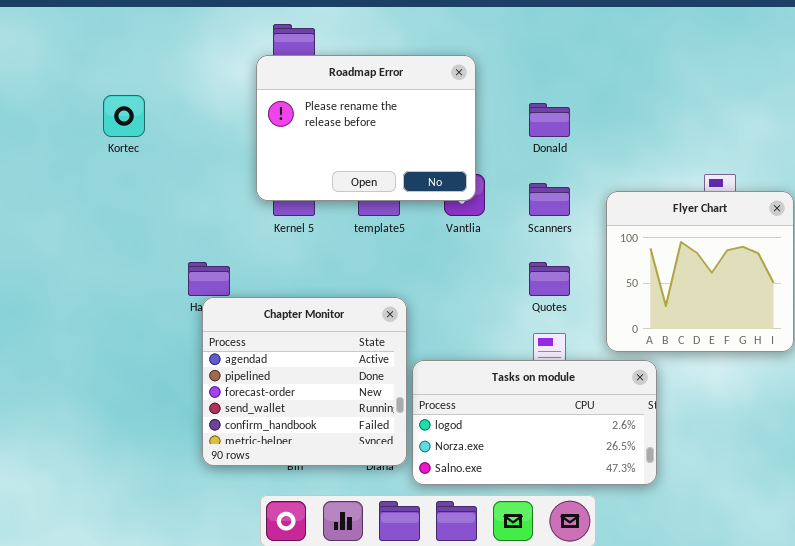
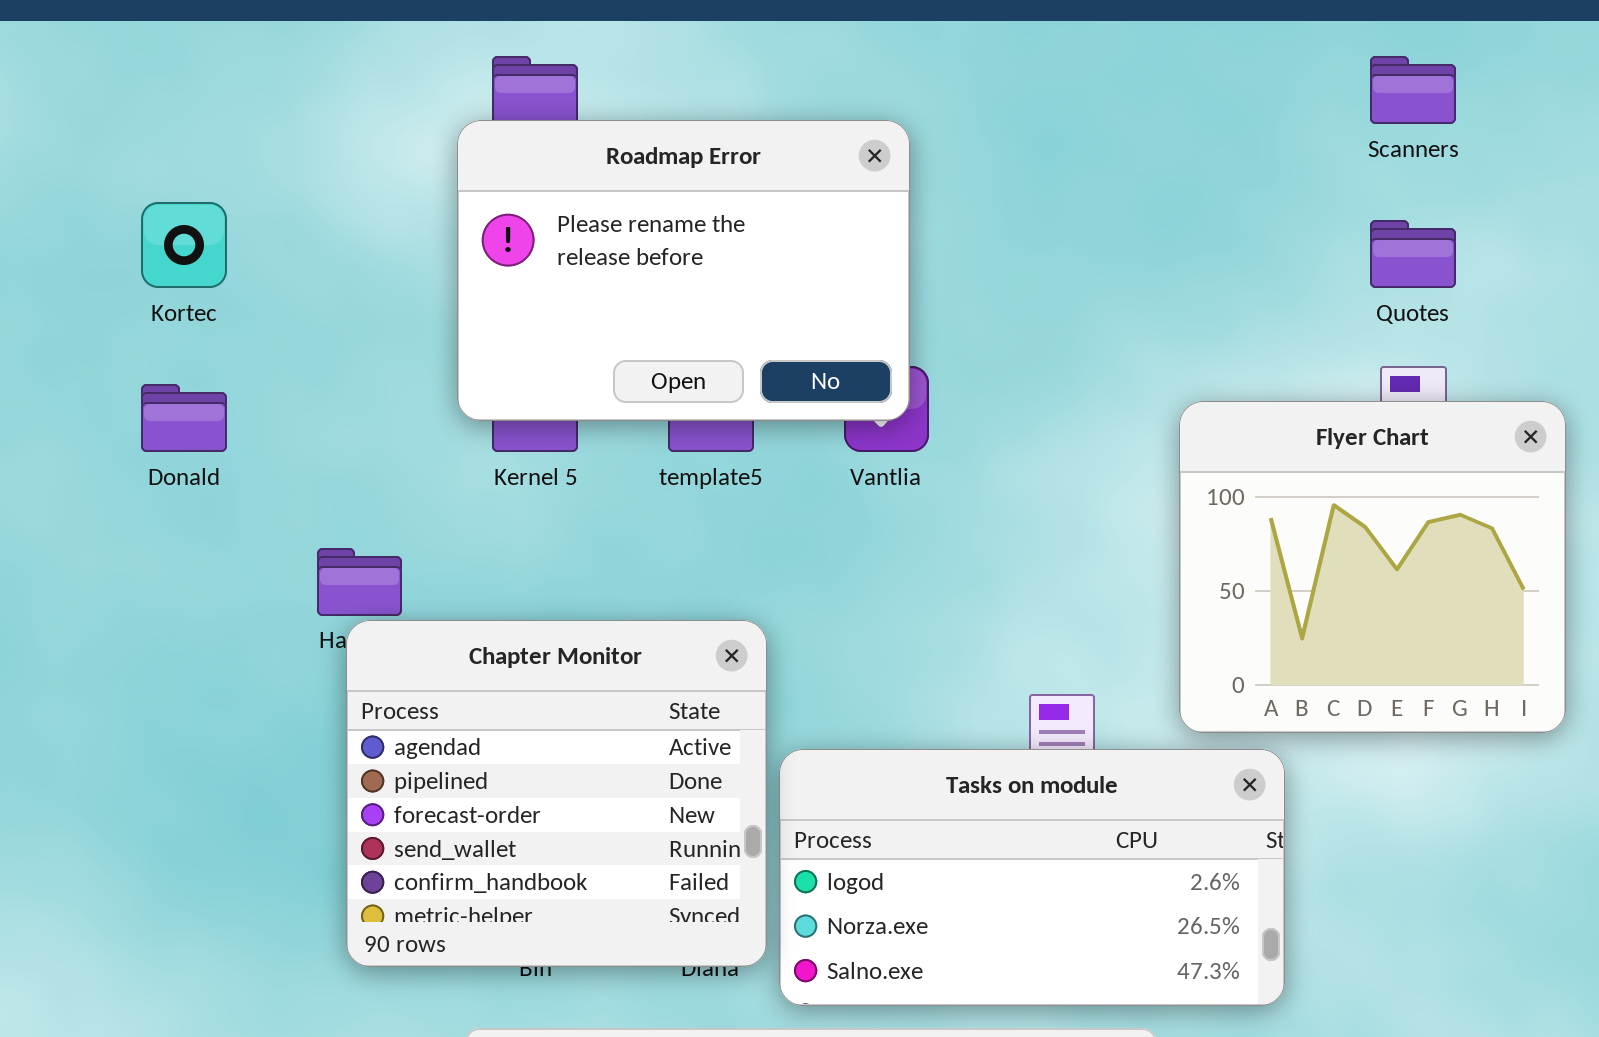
Donald: [529,103,570,137] -> [141,384,227,452], moved
Scanners: [529,183,570,216] -> [1370,56,1456,124], moved
Quotes: [529,262,570,296] -> [1370,220,1456,288], moved

